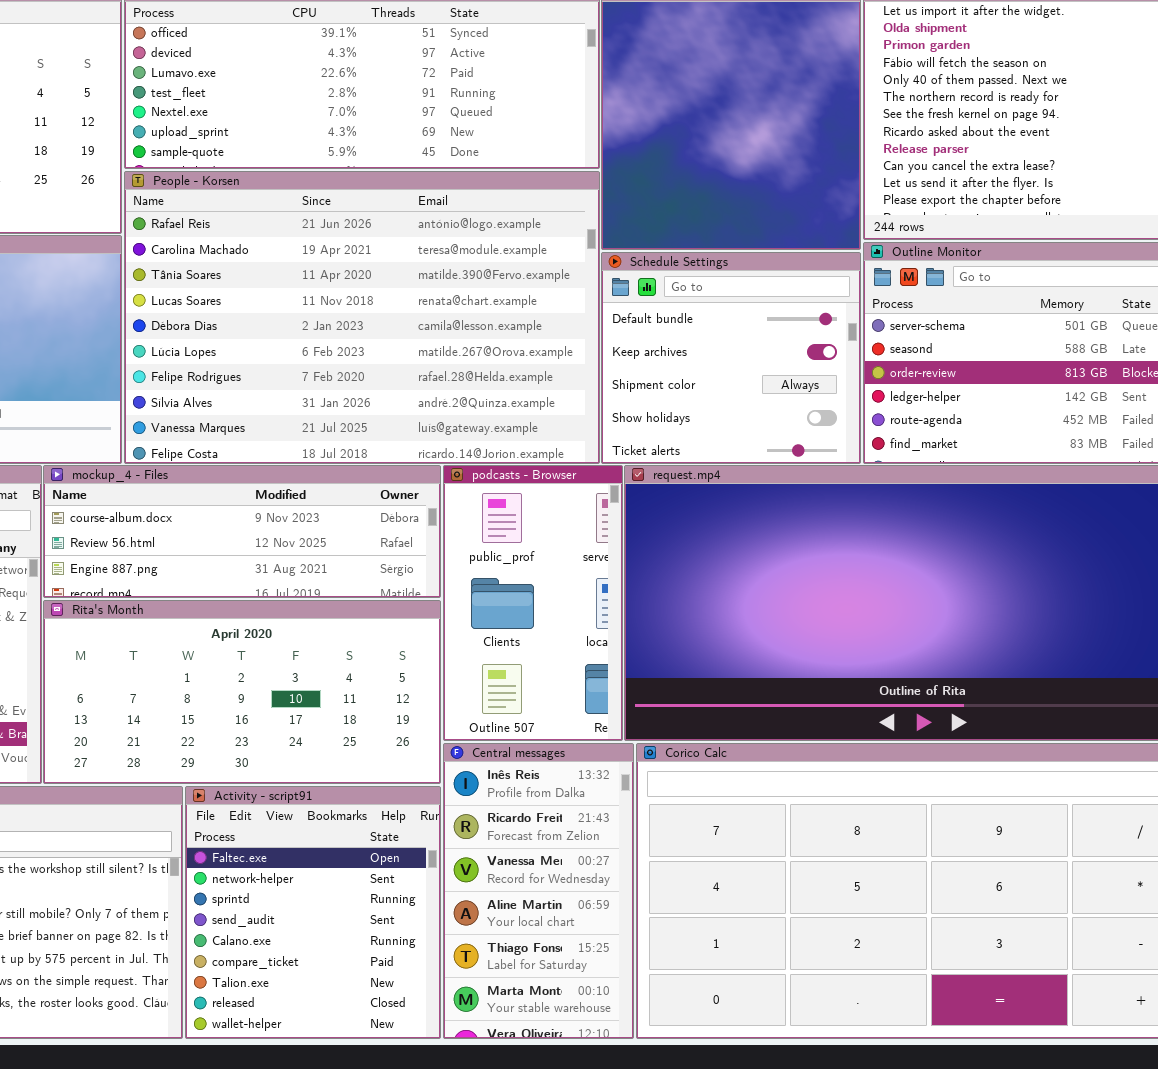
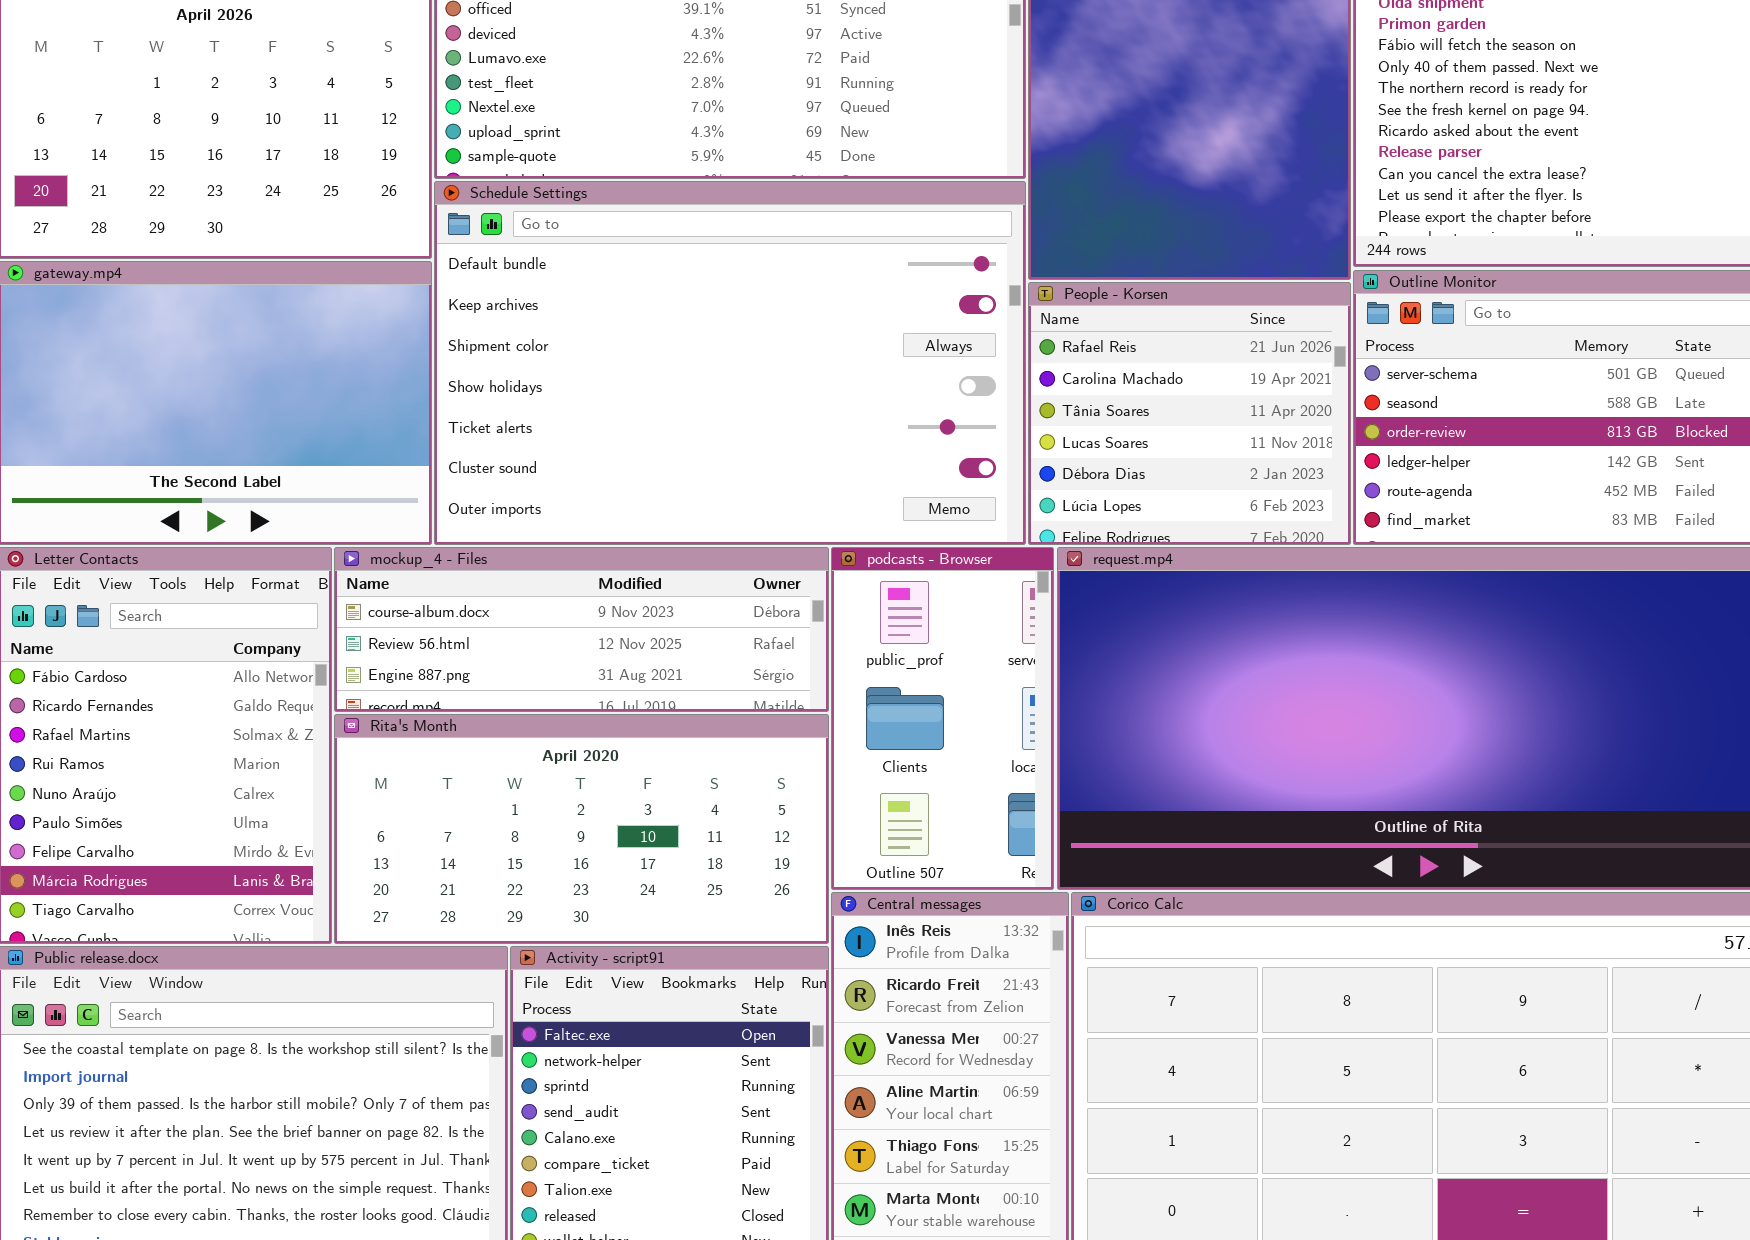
People - Korsen: [124,171,600,464] -> [1028,282,1351,545], moved, resized
Schedule Settings: [601,252,861,464] -> [434,181,1026,545], moved, resized

